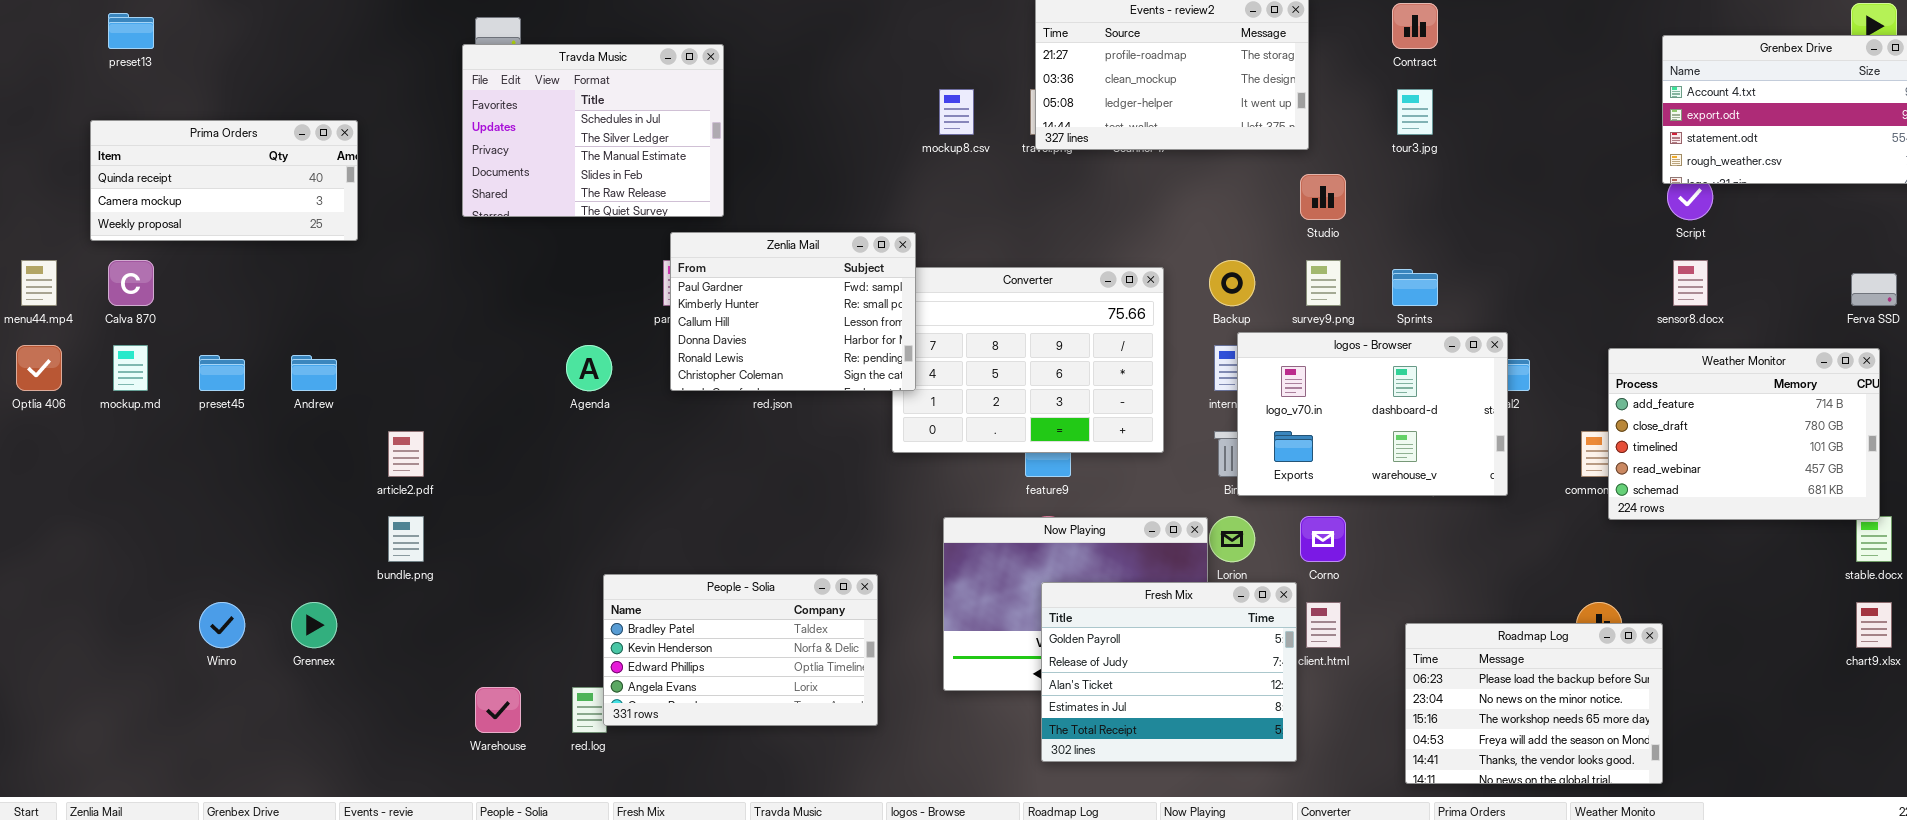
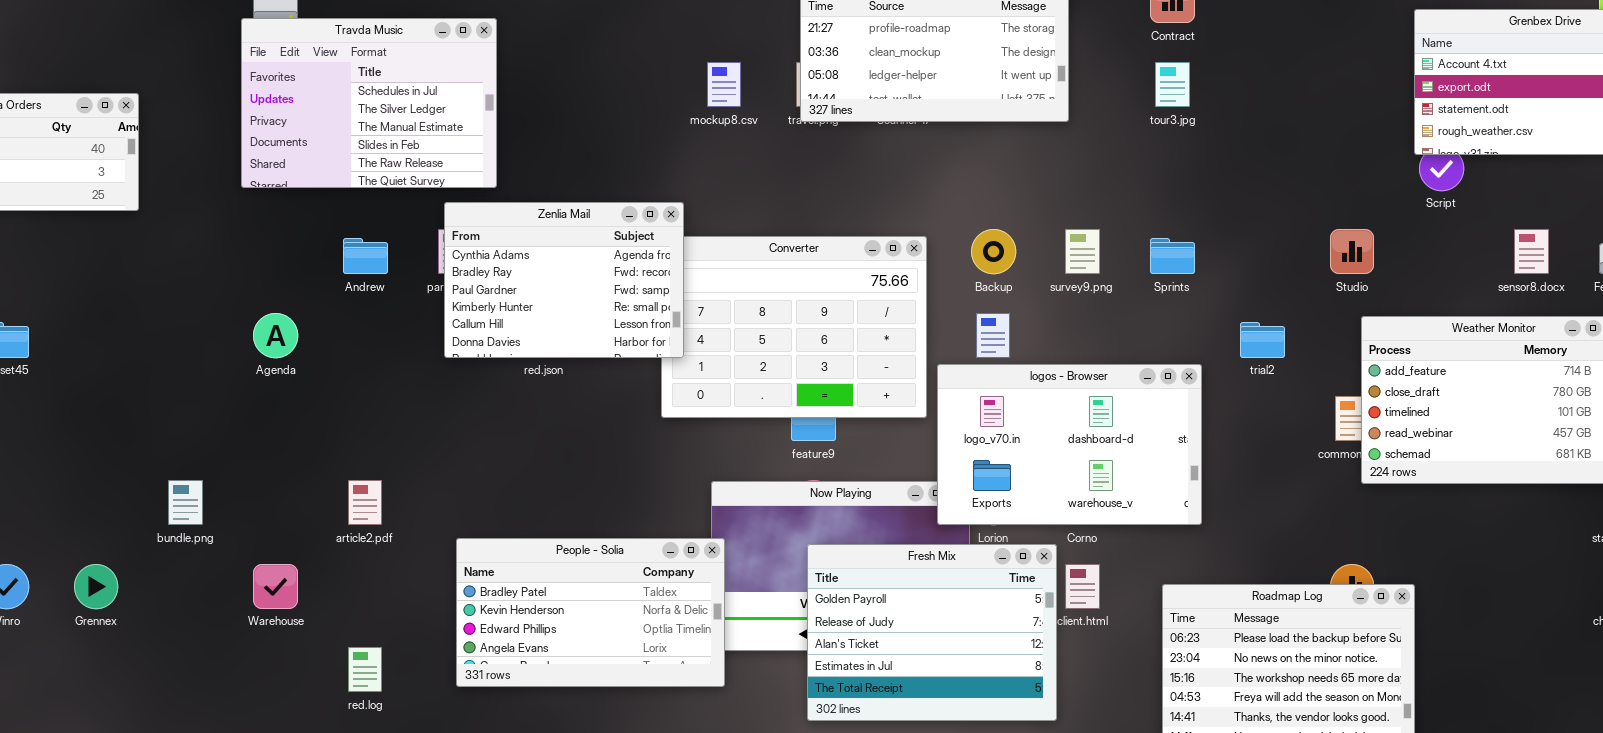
Studio: [1300,174,1346,220] -> [1330,229,1374,274], moved
Zenlia Mail: [670,232,916,391] -> [444,202,684,358], scrolled up 2 rows
sensor8.docx: [1673,260,1708,306] -> [1514,229,1549,274], moved
logos - Browser: [1237,332,1508,496] -> [937,364,1202,525], moved
Agenda: [566,345,612,391] -> [253,313,298,358], moved
Andrew: [291,355,337,391] -> [343,238,388,274], moved
article2.pdf: [388,431,424,477] -> [348,480,382,525], moved
People - Solia: [603,574,878,726] -> [456,538,725,687], moved
Warehouse: [475,687,521,733] -> [253,564,298,609], moved

